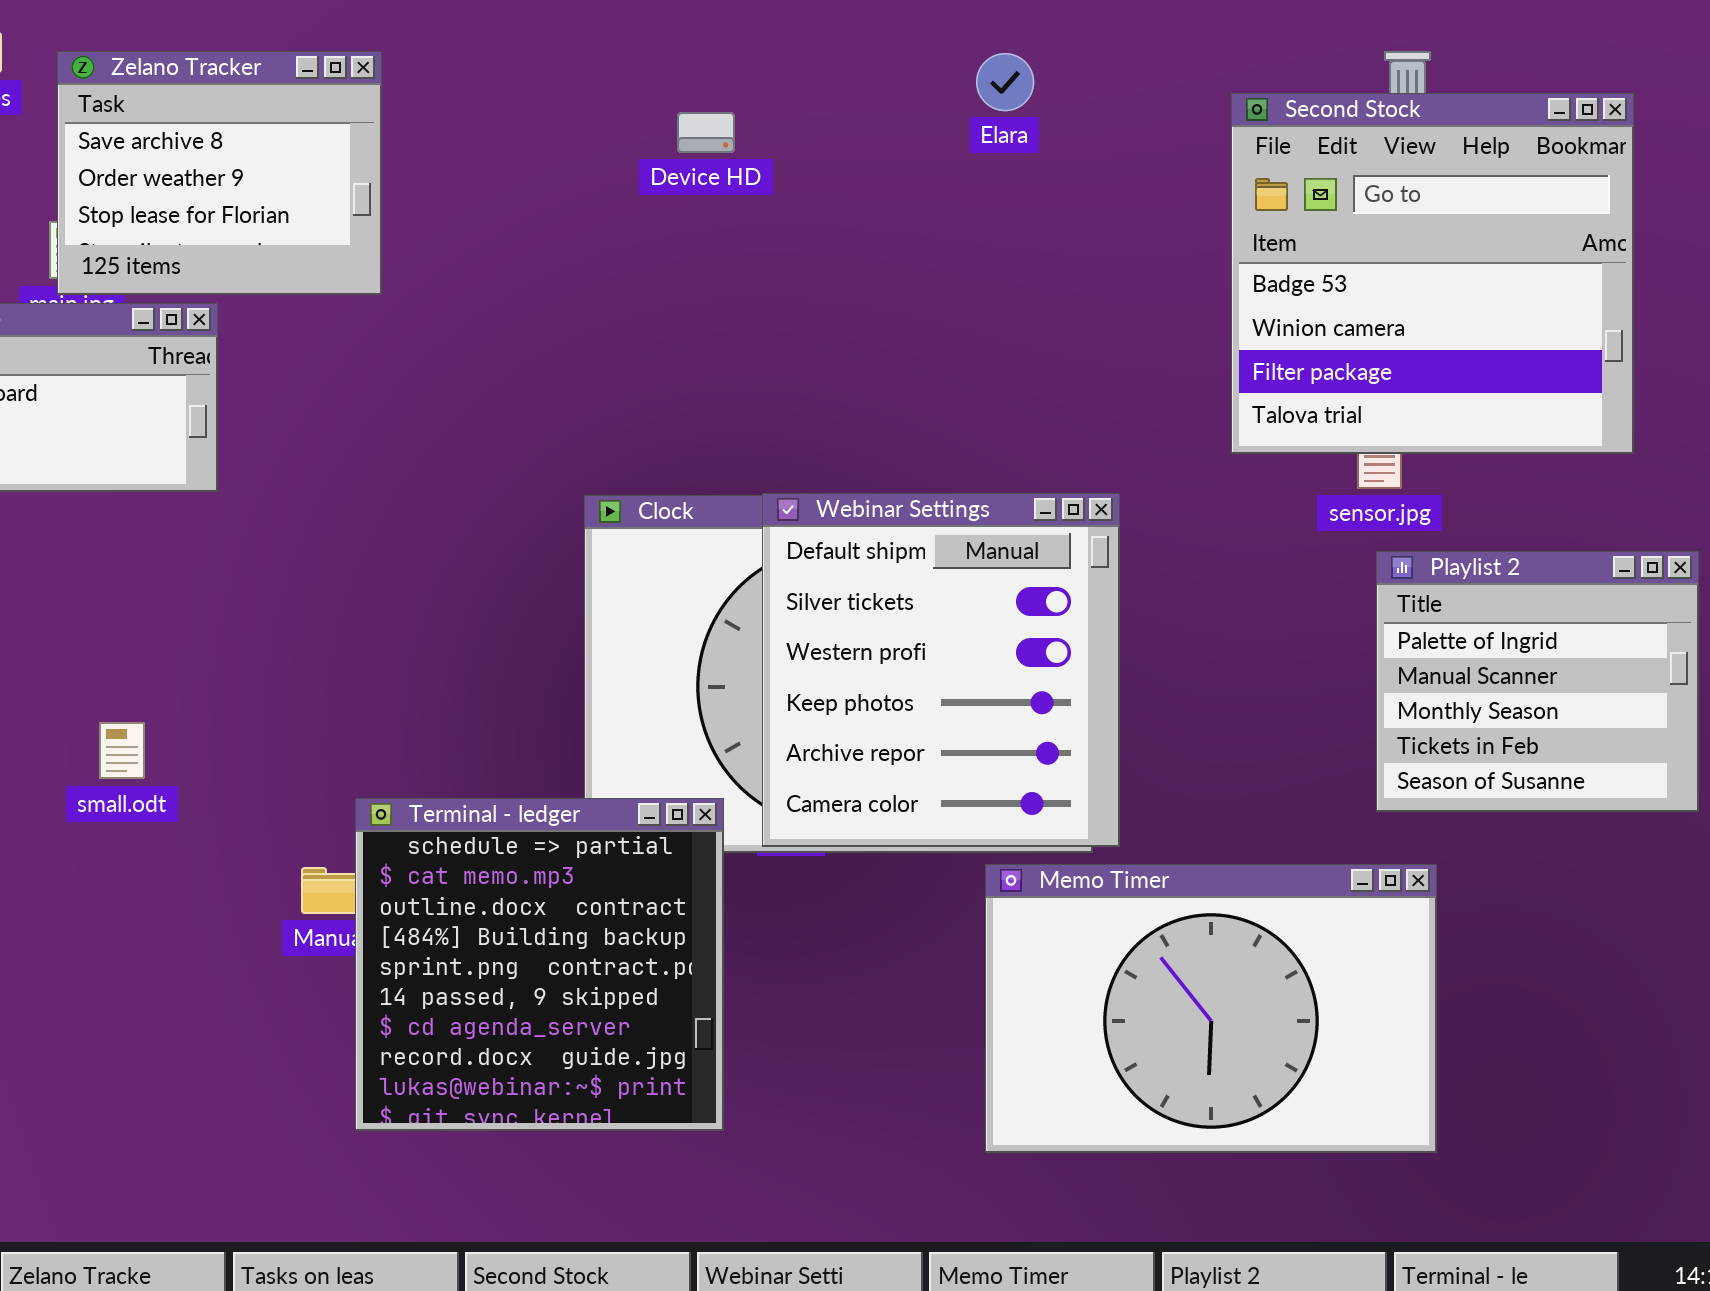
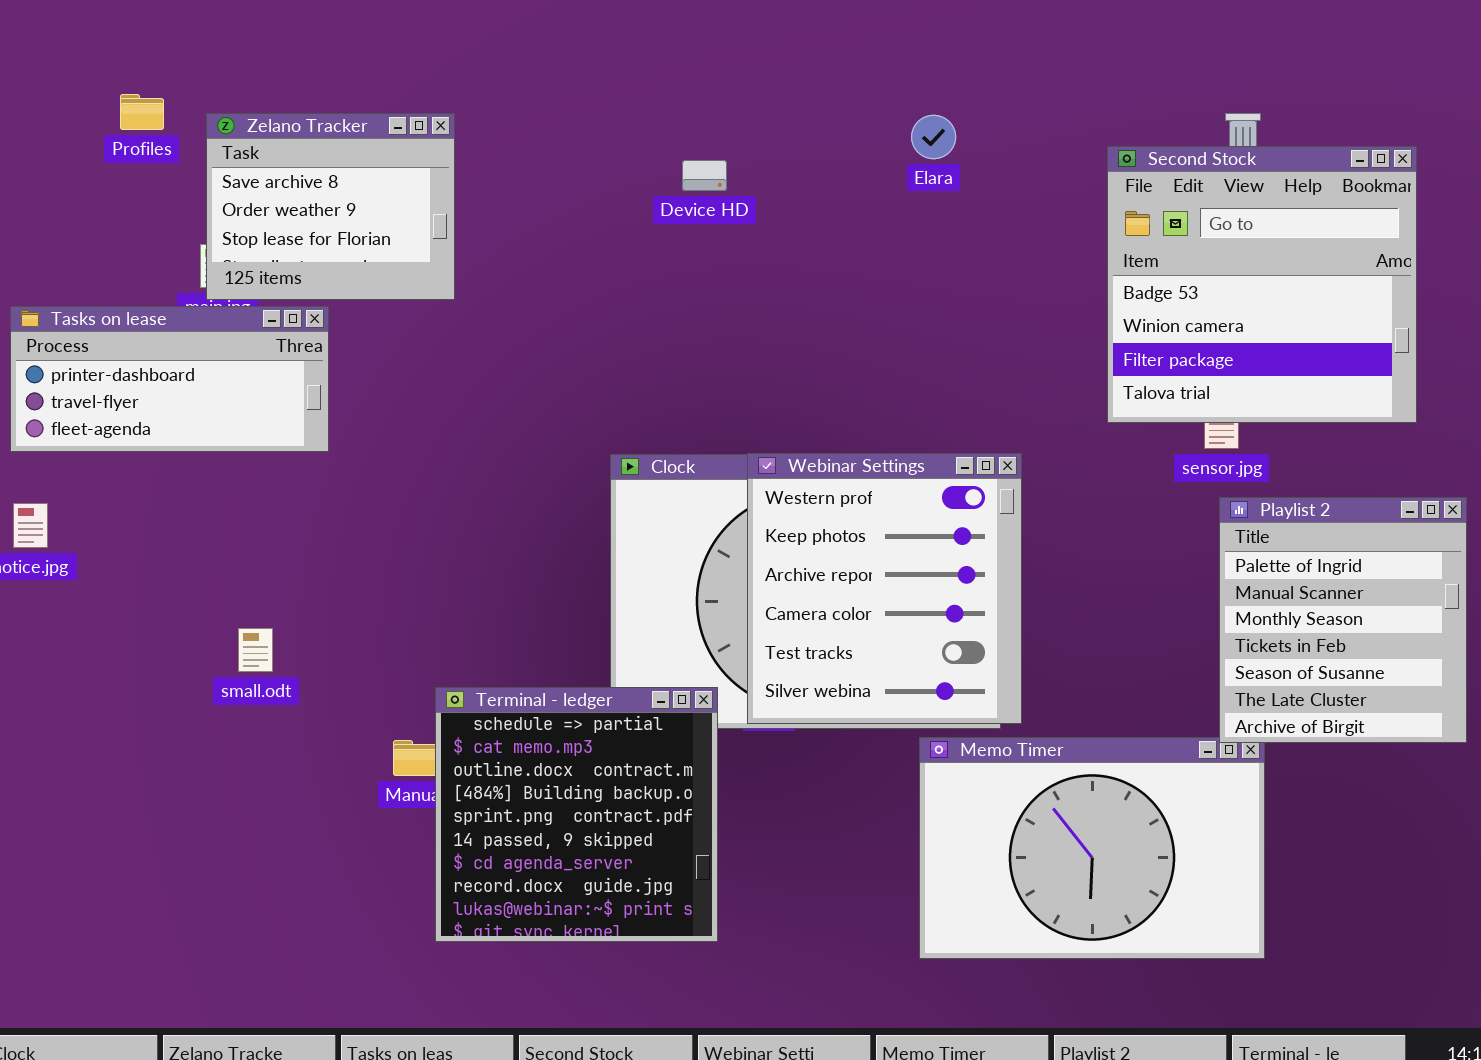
Webinar Settings: [762,493,1120,847] -> [747,453,1022,724], scrolled down 2 rows
Playlist 2: [1376,551,1699,812] -> [1219,497,1467,743], resized

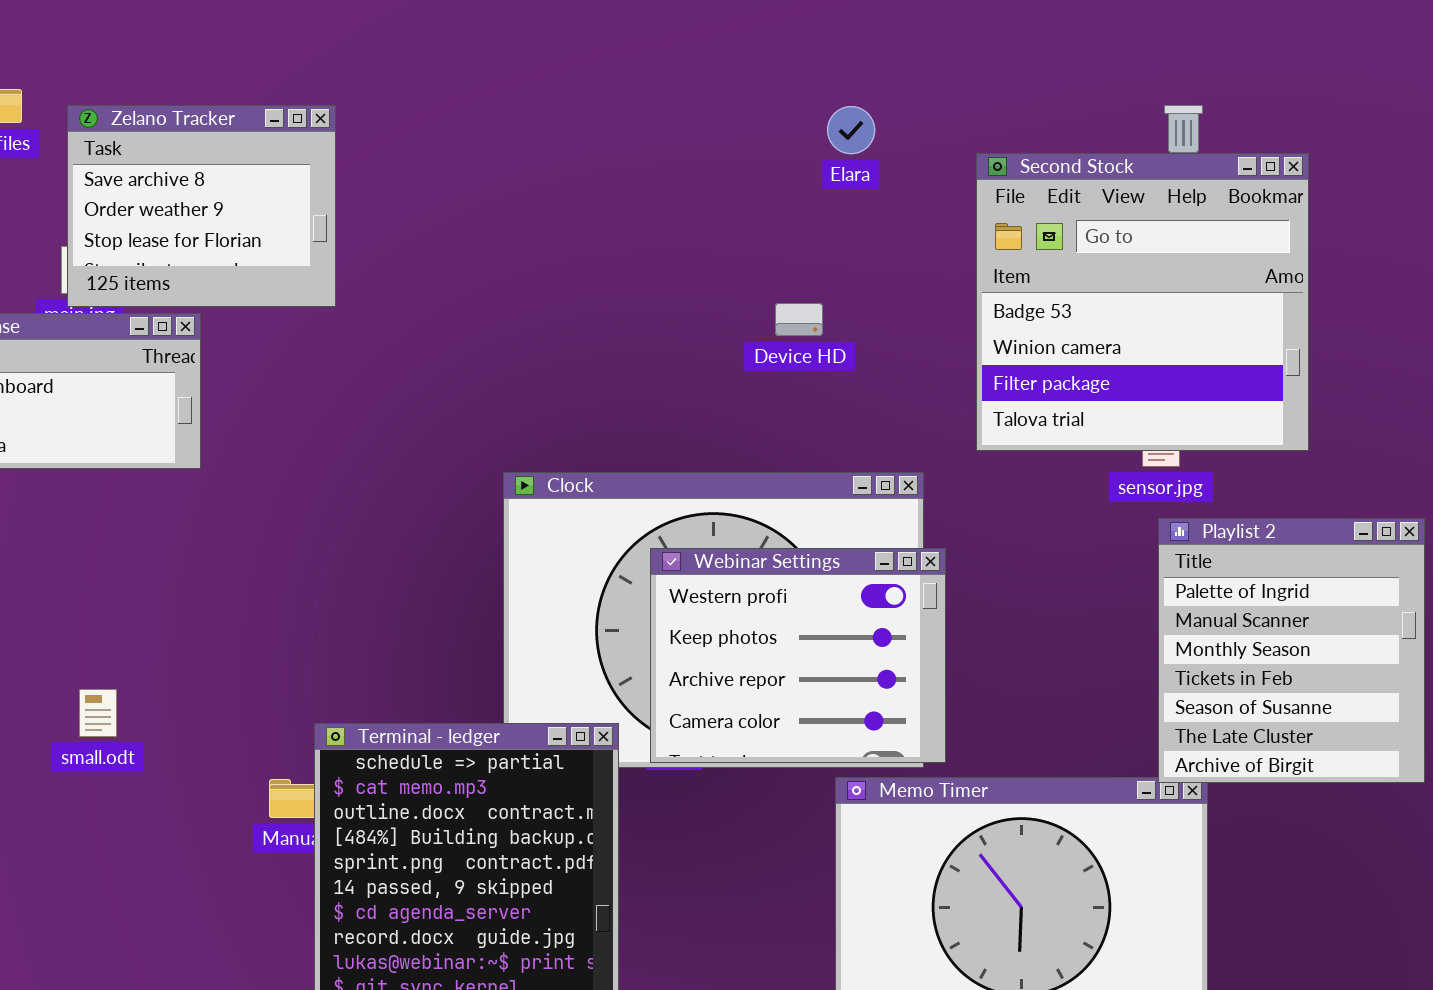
Second Stock: [1107,146,1417,423] -> [976,153,1309,451], moved
Device HD: [682,160,727,191] -> [775,303,823,336], moved
Webinar Settings: [747,453,1022,724] -> [650,548,946,763], resized
small.odt: [238,628,273,672] -> [79,689,117,737], moved

